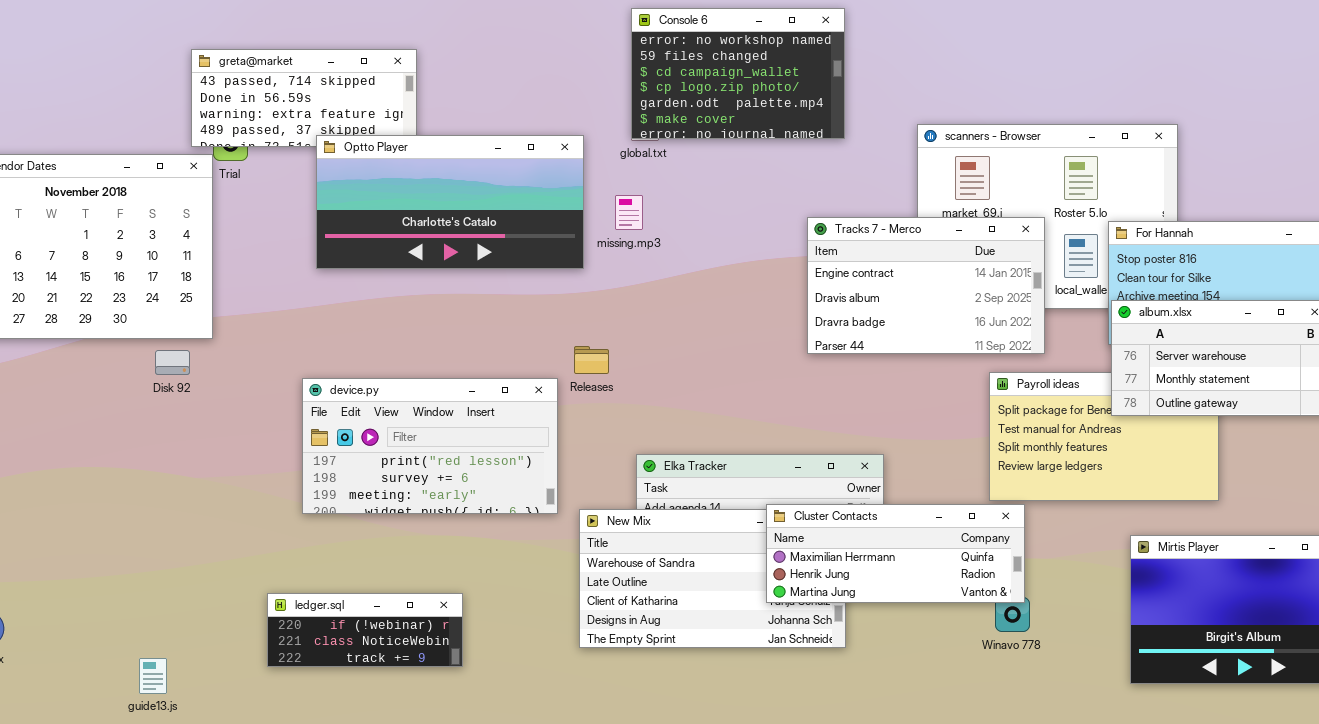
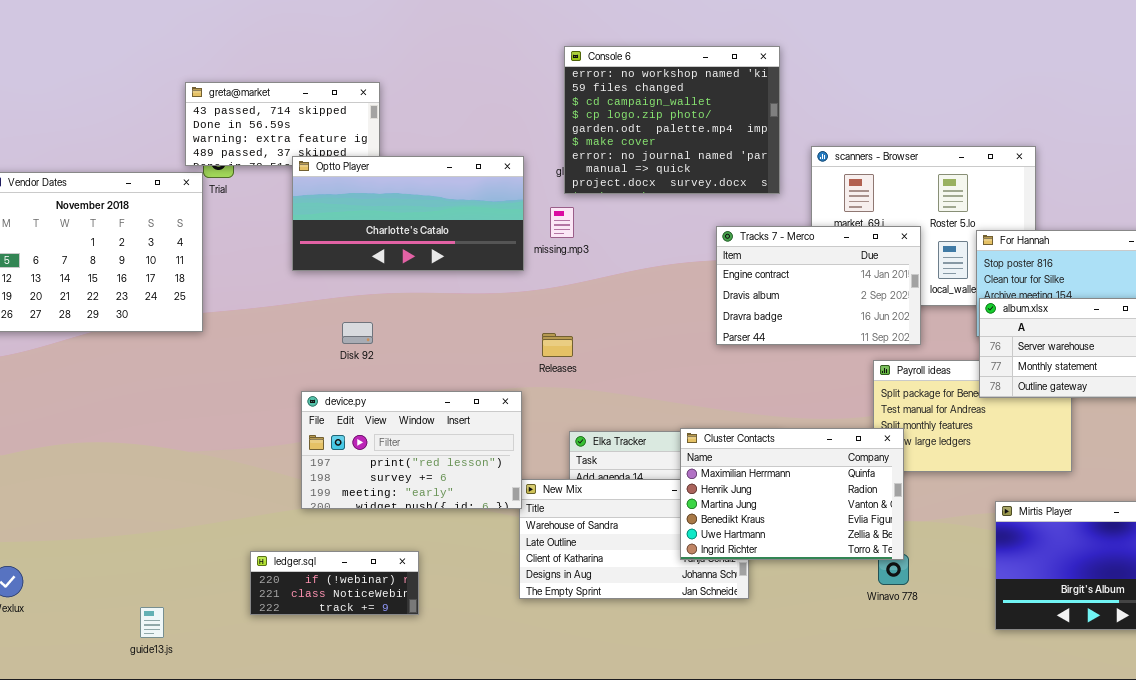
Console 6: [631,8,845,139] -> [564,46,780,194], resized
Releases: [574,346,609,374] -> [542,333,573,357], moved
Disk 92: [155,350,190,375] -> [342,322,373,344], moved
device.py: [302,378,558,514] -> [301,391,522,509], moved
Cluster Contacts: [766,504,1025,603] -> [680,428,904,560], resized

